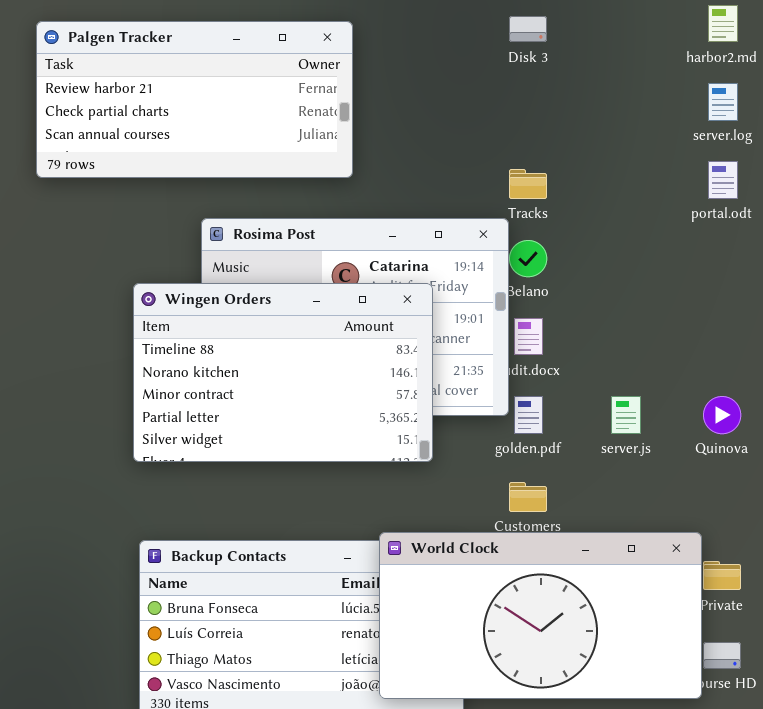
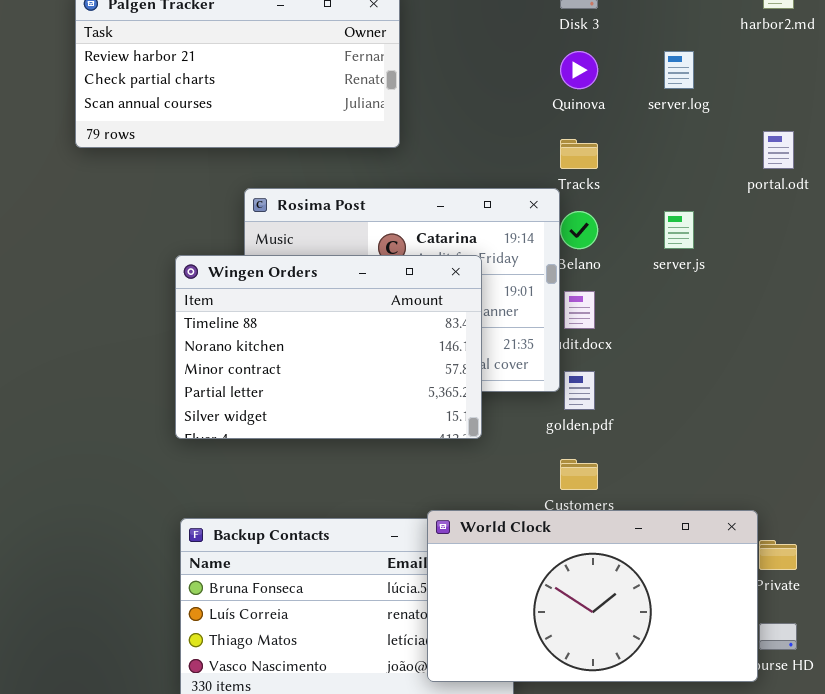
server.log: [708,83,738,121] -> [664,51,694,89], moved
server.js: [611,396,641,434] -> [664,211,694,249], moved
Quinova: [703,396,741,434] -> [560,51,598,89], moved

